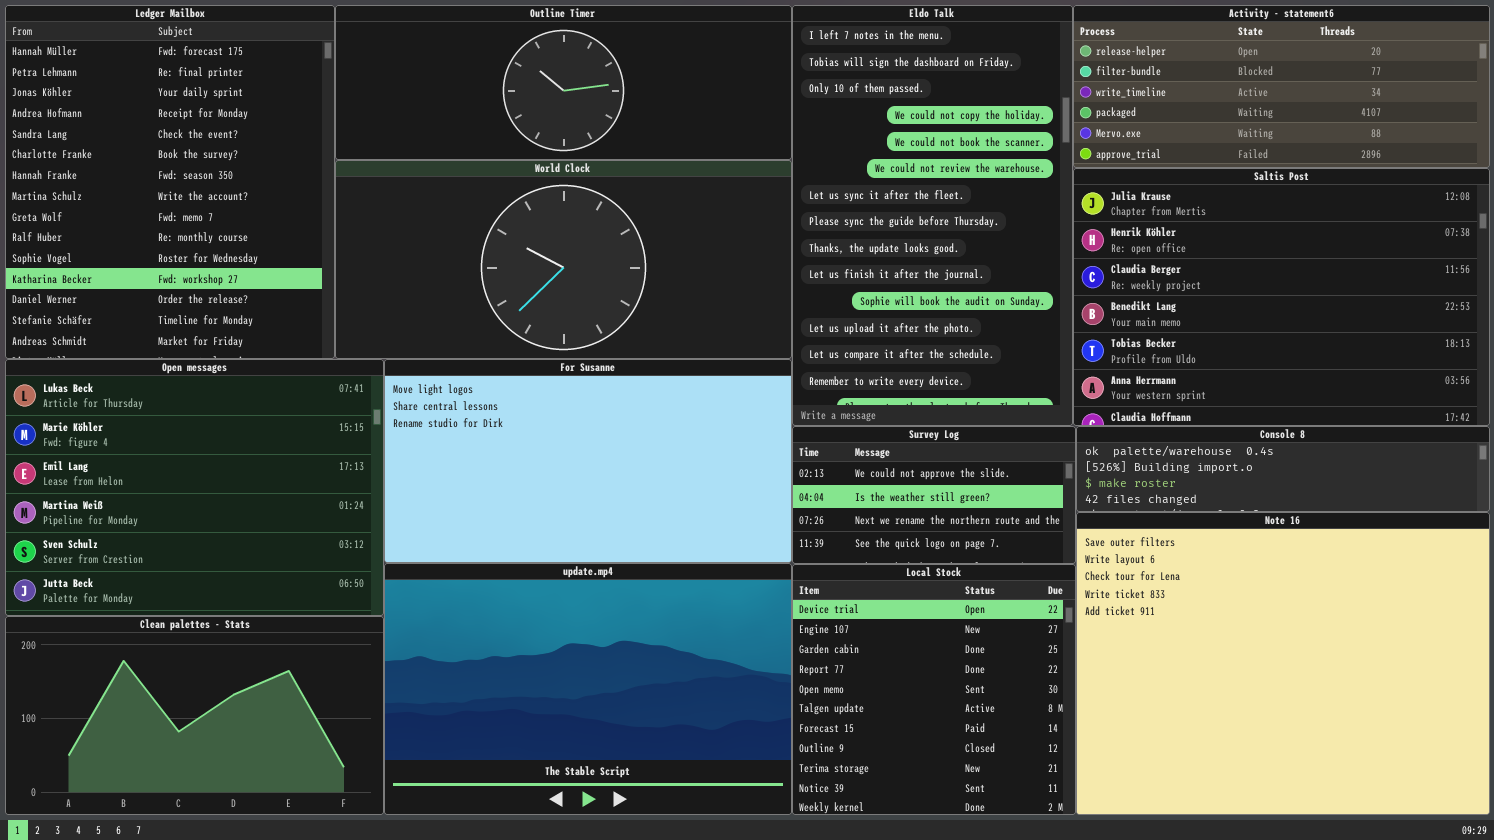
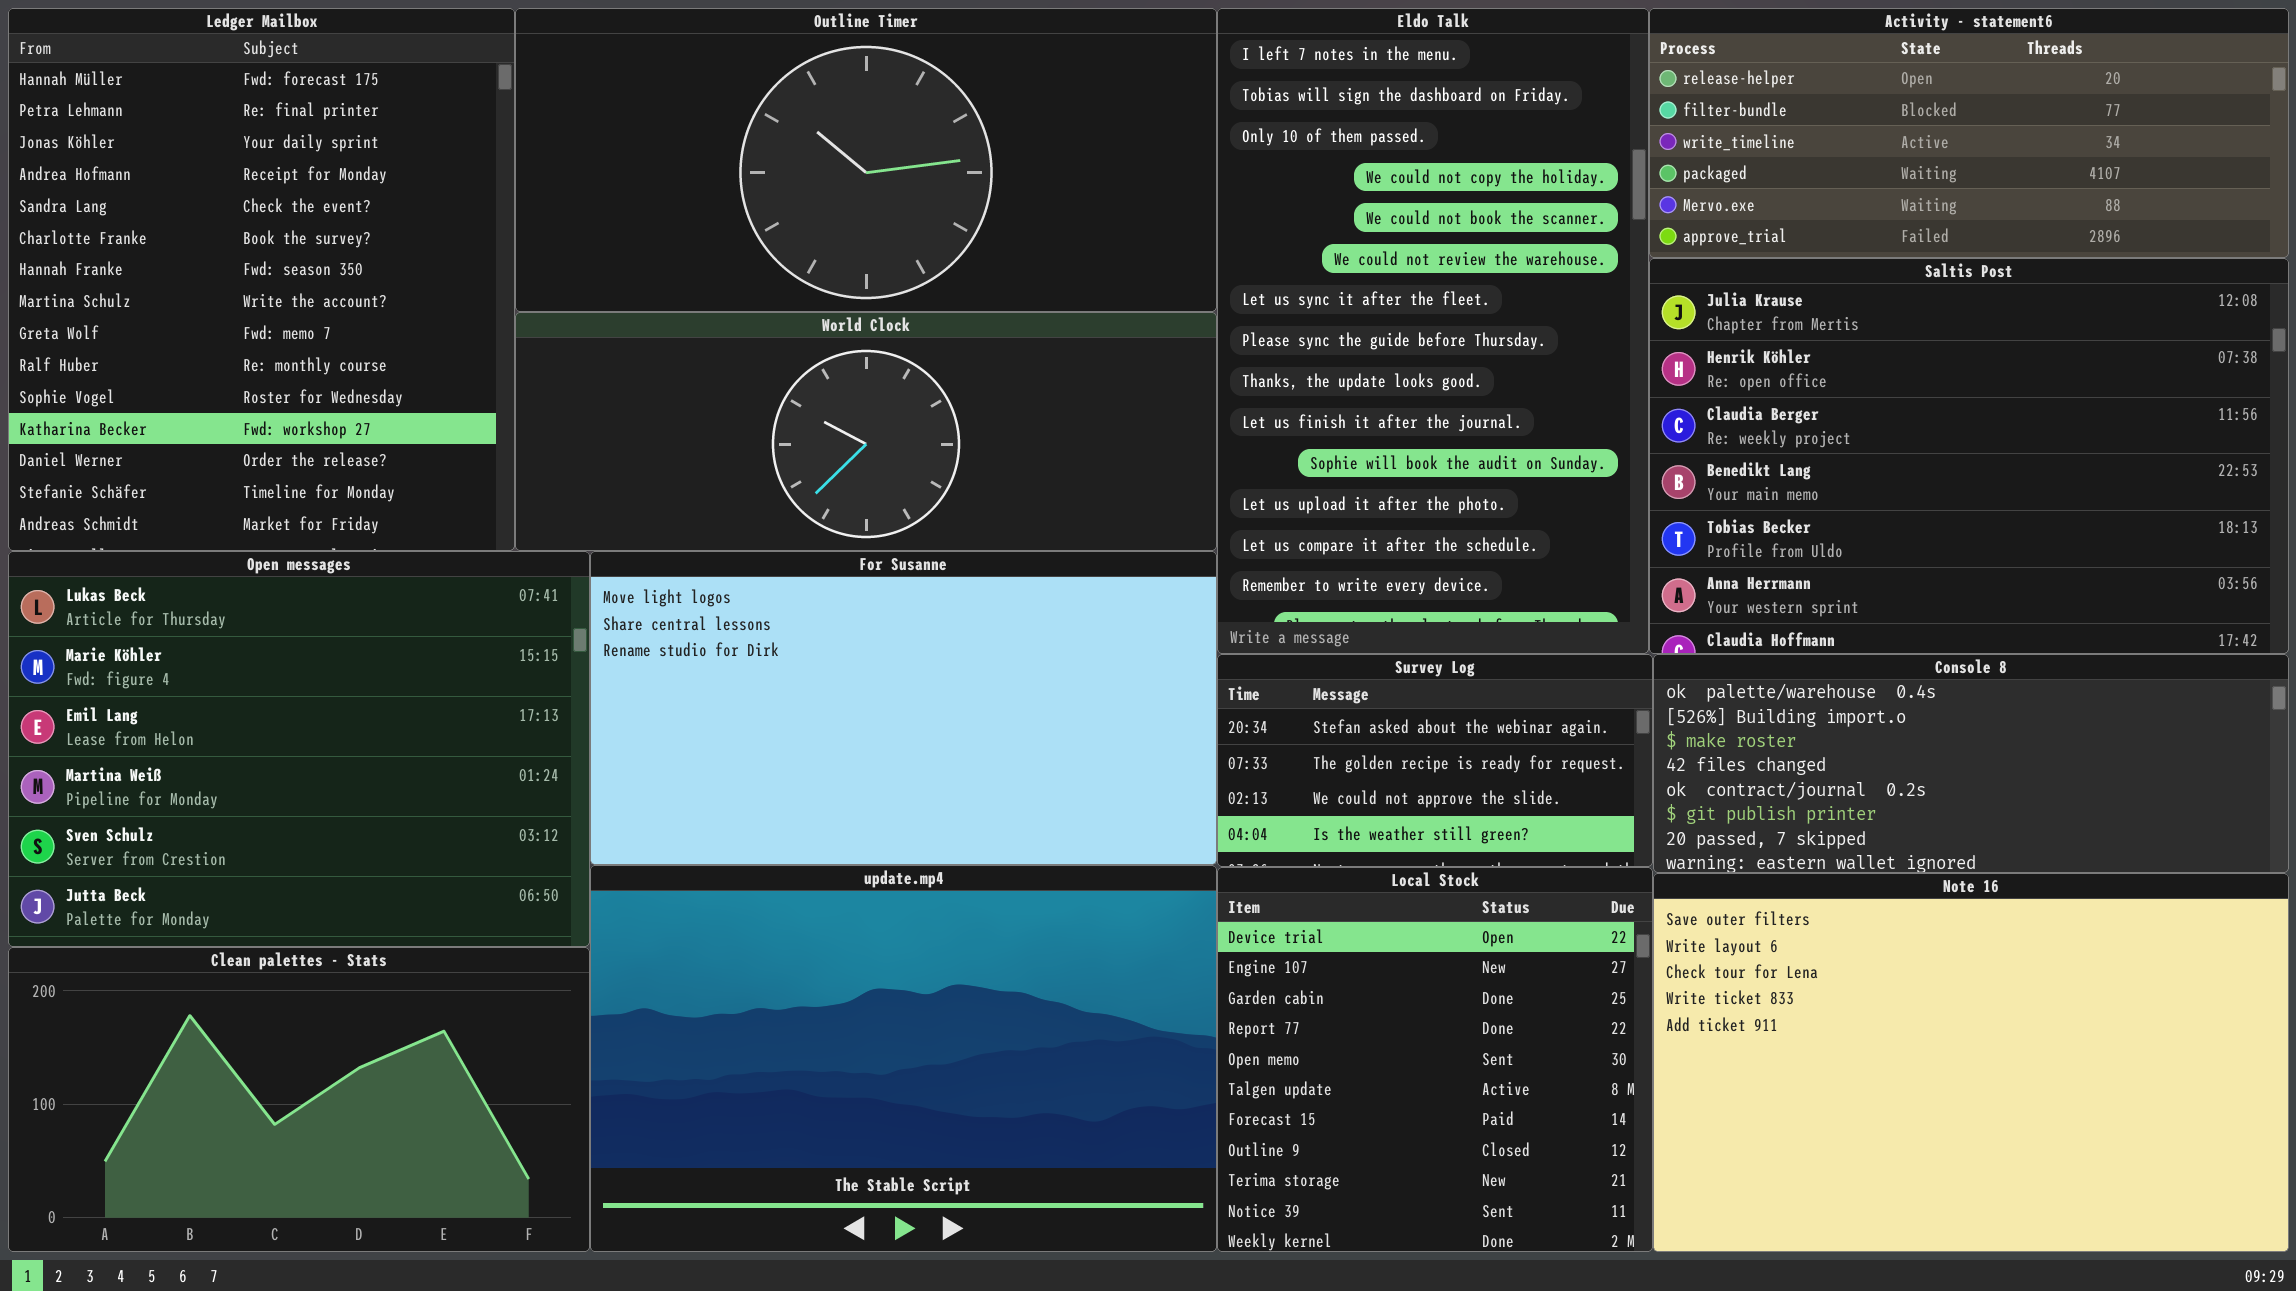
Outline Timer: [335,5,792,160] -> [515,8,1217,312], resized
World Clock: [335,160,792,359] -> [515,312,1217,551], resized
Survey Log: [792,426,1076,564] -> [1217,654,1653,867], scrolled up 2 rows
Console 8: [1076,426,1490,512] -> [1653,654,2289,873], resized
Note 16: [1076,512,1490,815] -> [1653,873,2289,1252], resized

